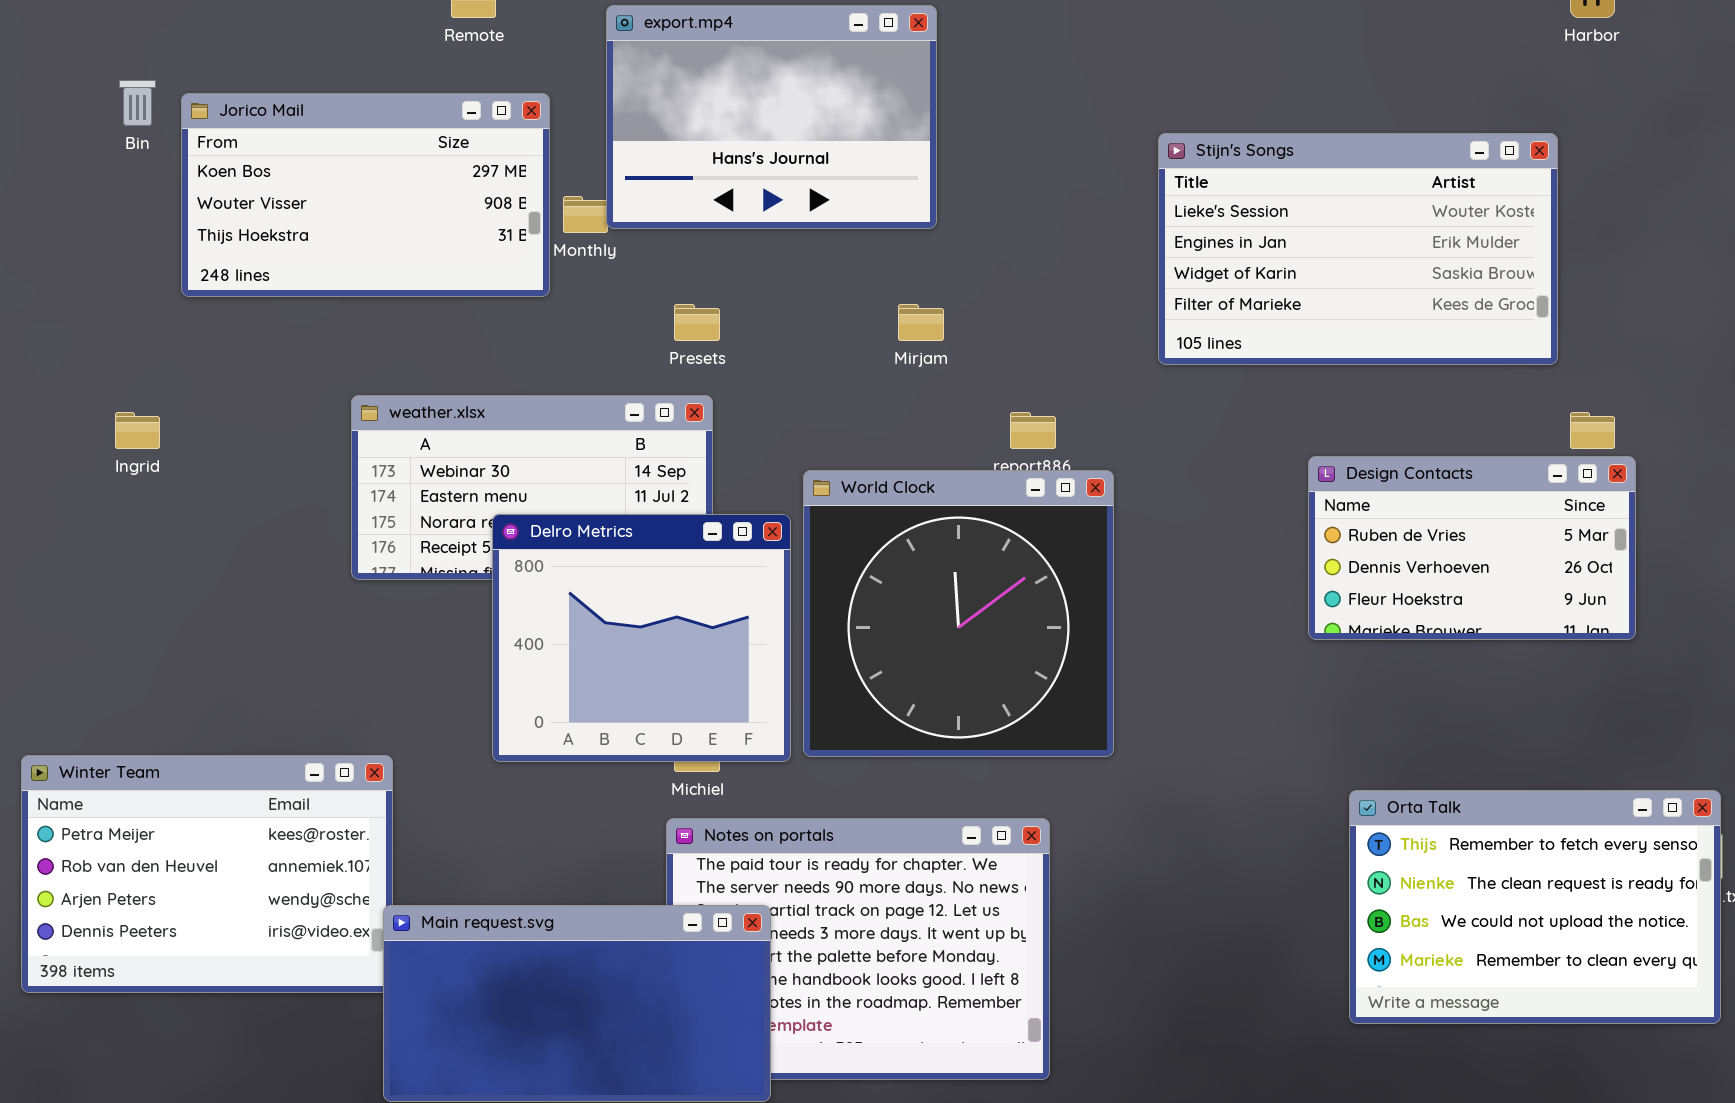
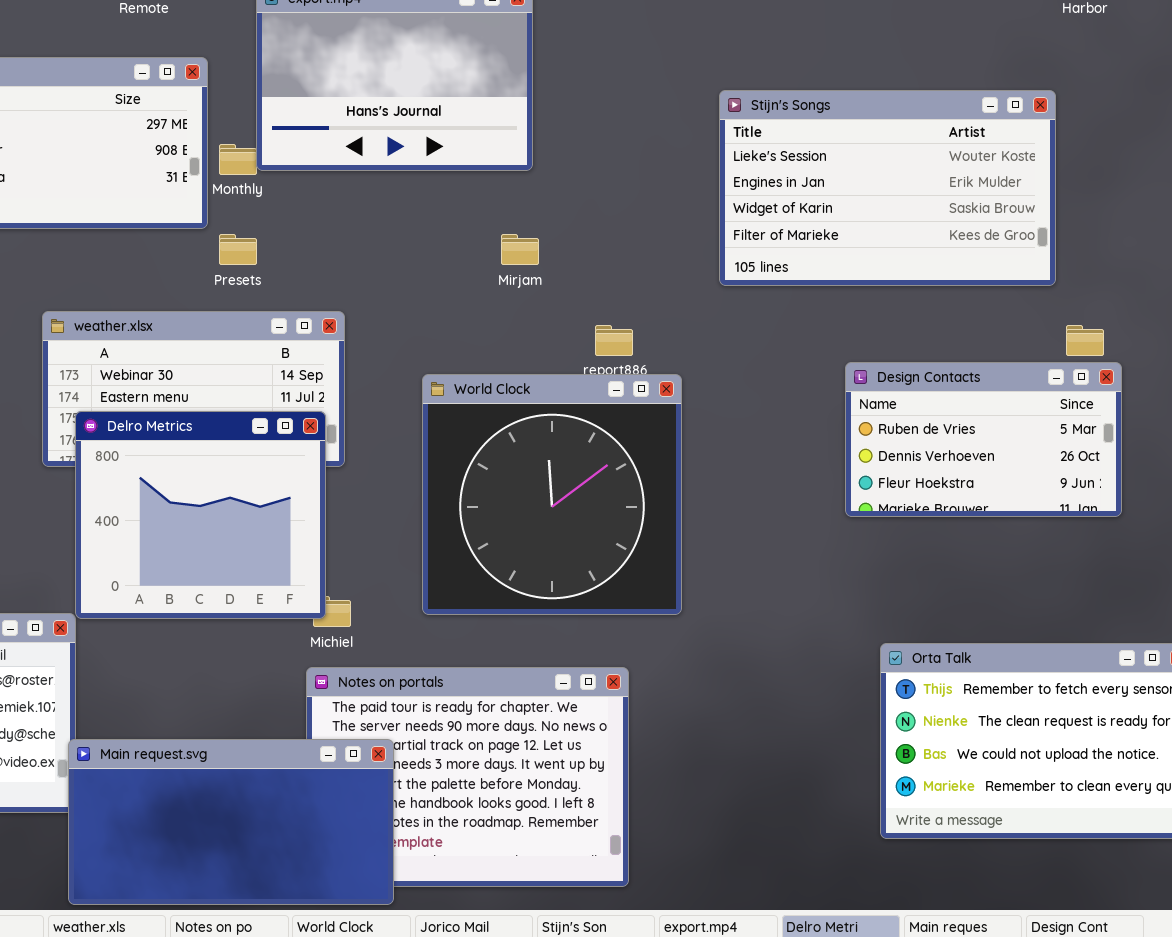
Presets: [674,304,720,341] -> [219,234,257,265], moved
Delro Metrics: [492,514,791,762] -> [75,411,326,619], moved

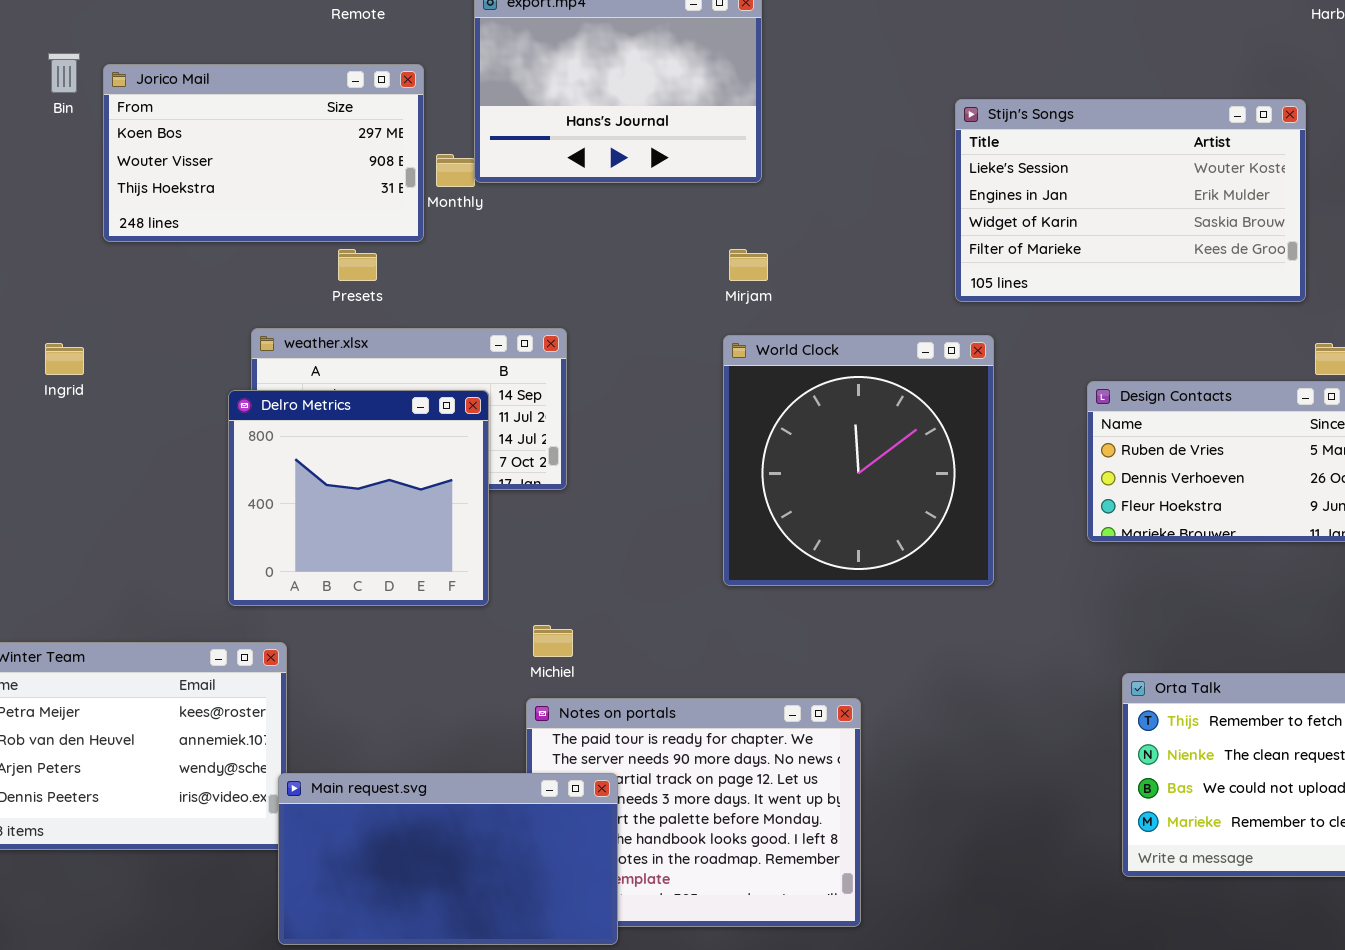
Presets: [219,234,257,265] -> [338,249,377,281], moved
World Clock: [422,374,682,615] -> [723,335,994,586], moved
Delro Metrics: [75,411,326,619] -> [228,390,489,606], moved

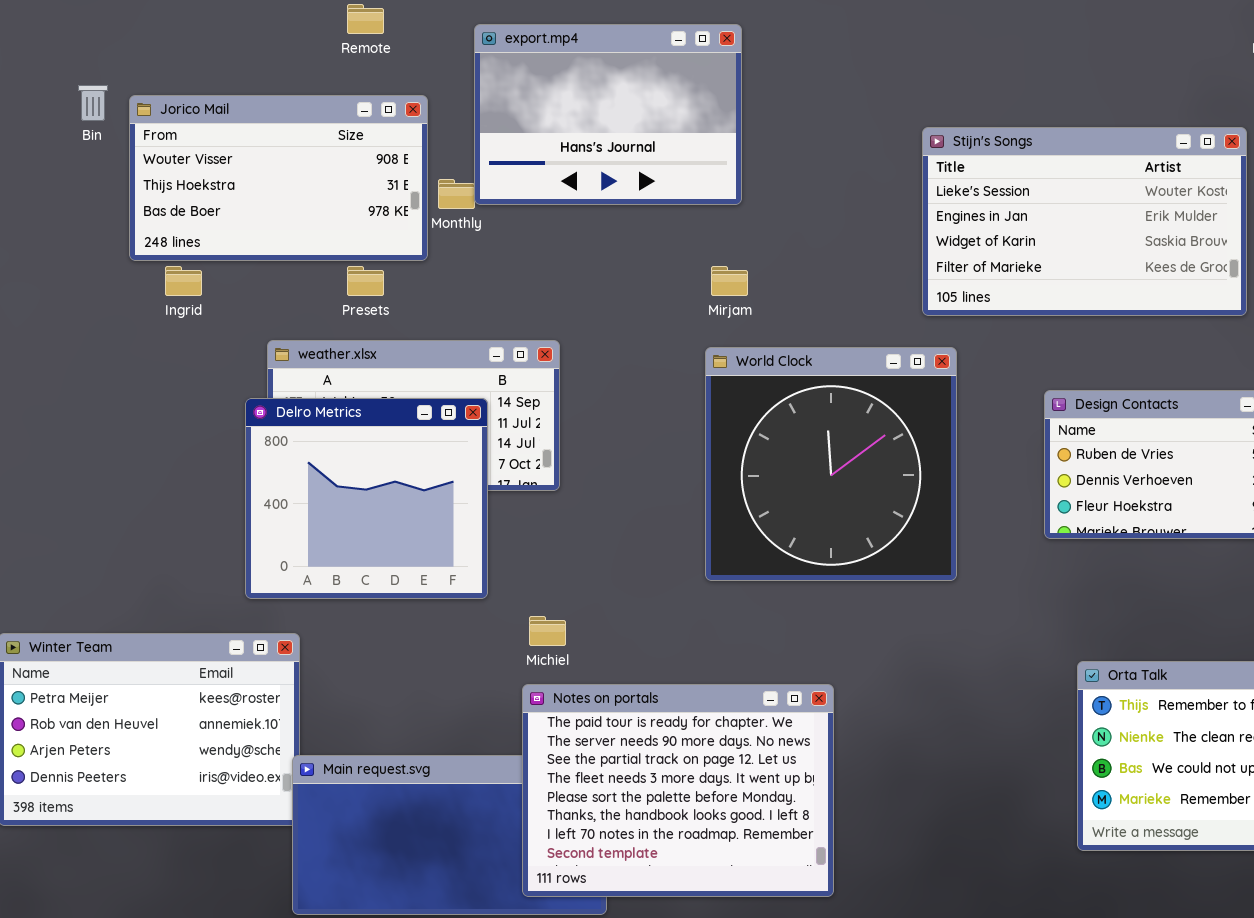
Jorico Mail: [103,64,424,242] -> [129,95,428,261], scrolled down 1 row
Ingrid: [45,343,84,375] -> [165,266,202,296], moved
Notes on portals: [526,698,861,927] -> [522,684,834,897], raised

